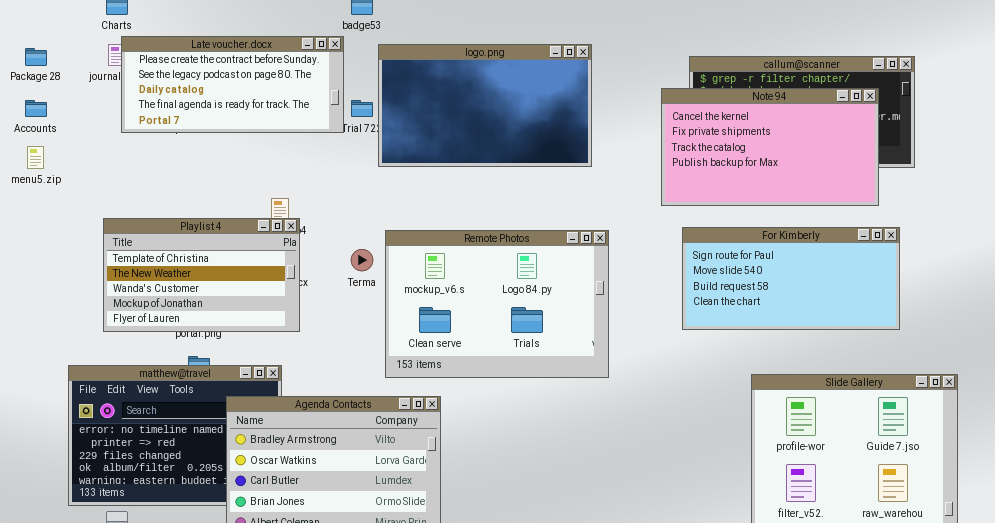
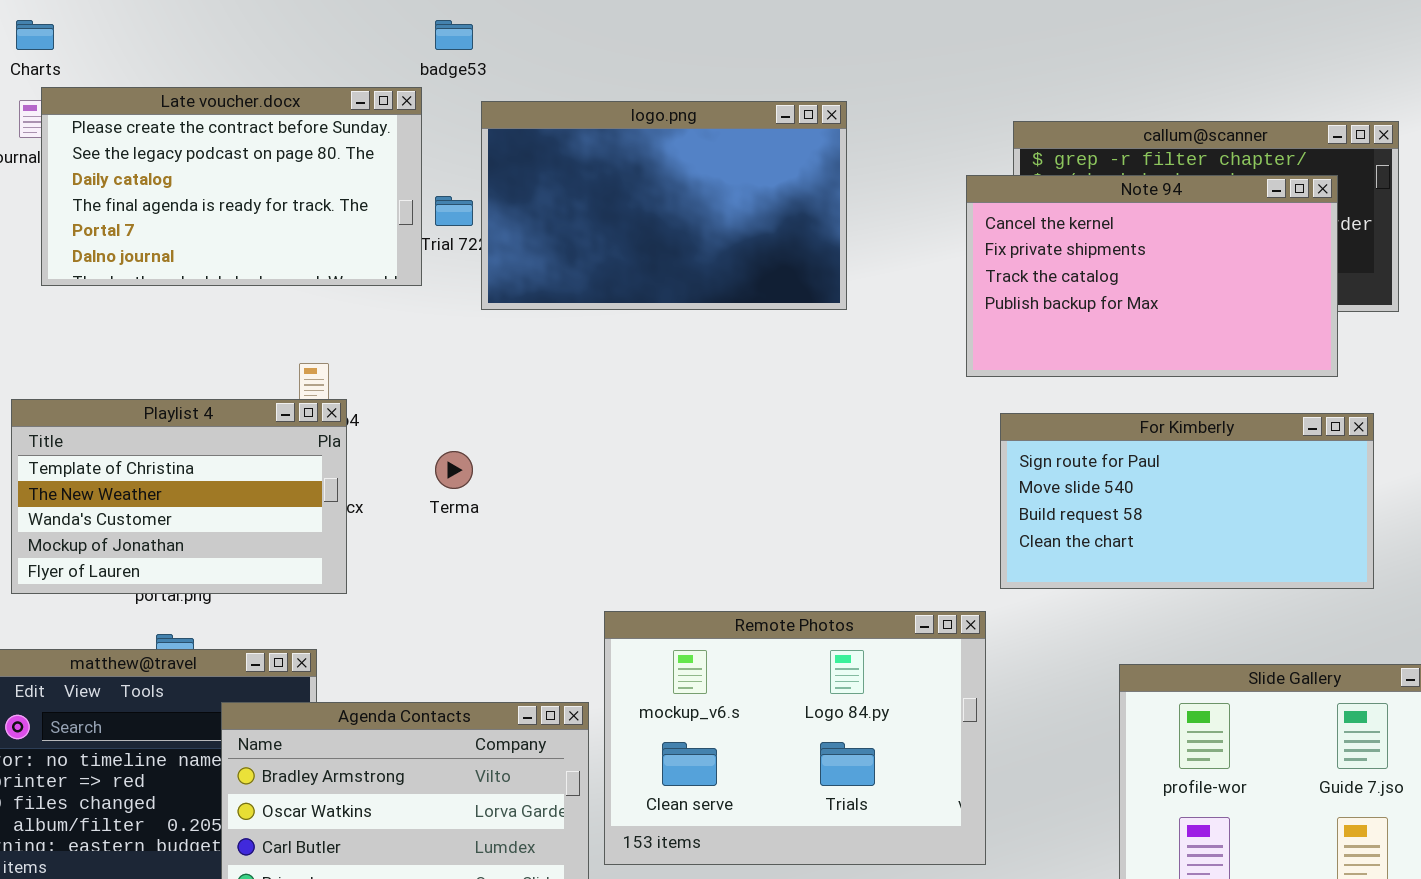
Late voucher.docx: [121,36,344,133] -> [41,87,422,286], resized
Remote Photos: [385,230,609,378] -> [604,611,986,865], moved

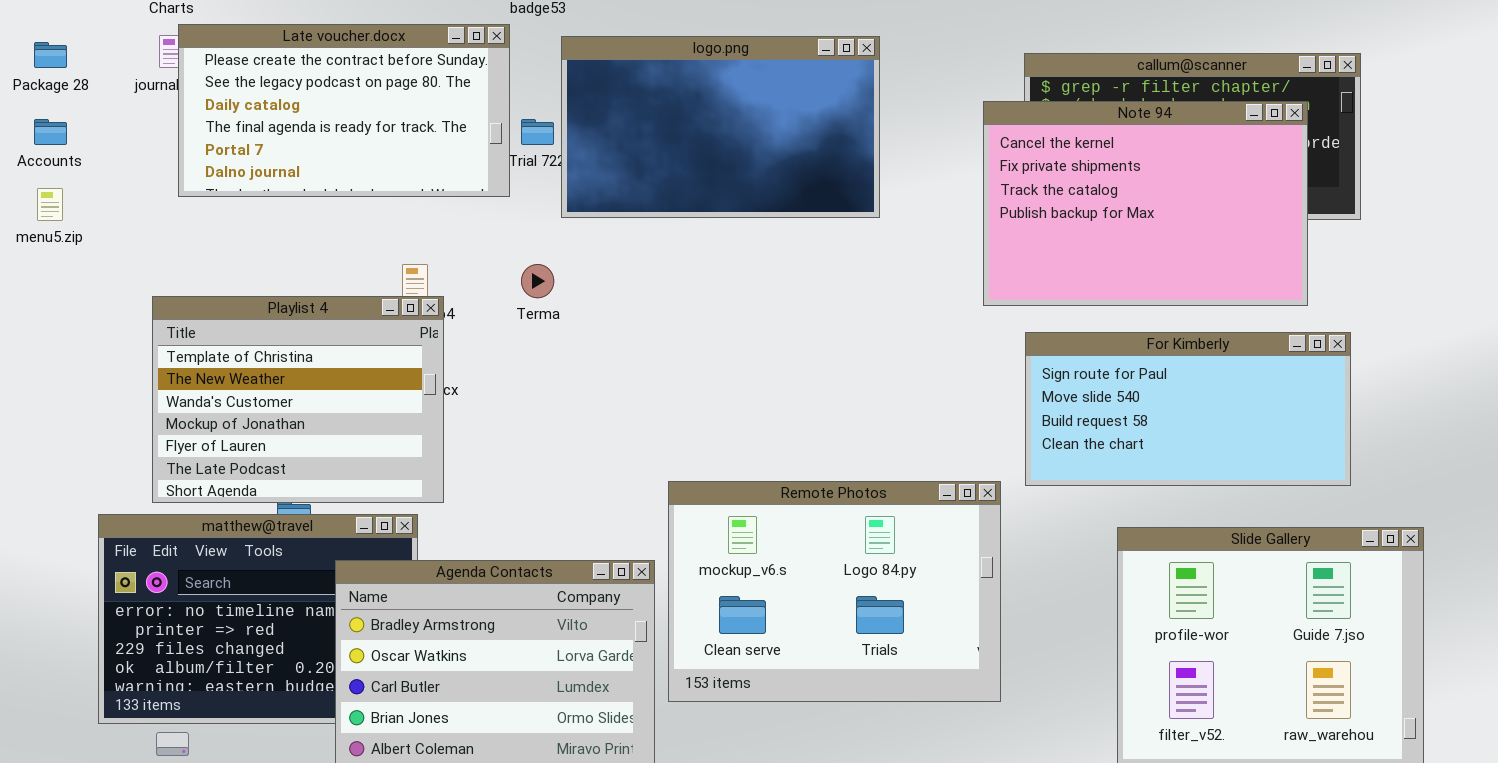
Note 94: [966,175,1338,377] -> [983,101,1308,306], resized
Playlist 4: [11,399,347,594] -> [152,296,444,503], resized
For Kimberly: [1000,413,1374,589] -> [1025,332,1351,486], moved
Terma: [435,451,473,489] -> [521,264,554,298], moved

